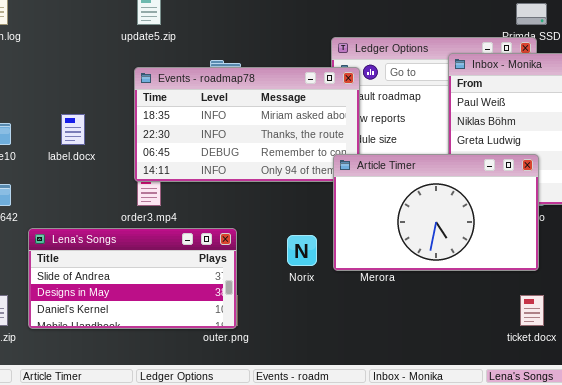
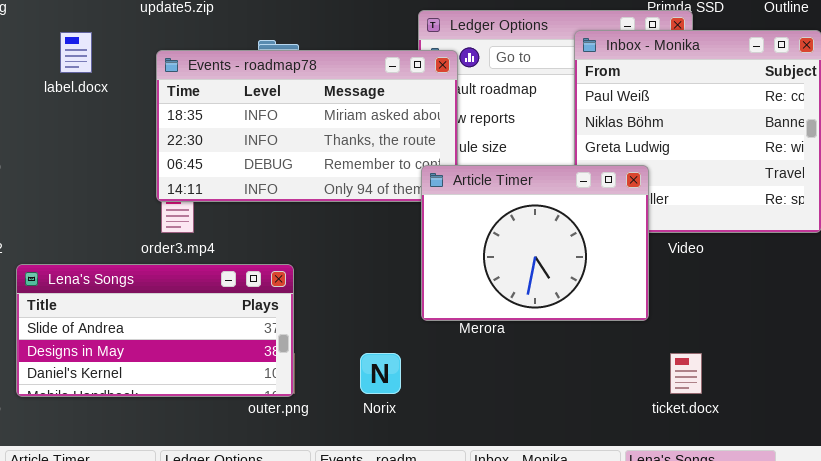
label.docx: [61,114,85,145] -> [60,32,92,73], moved
Article Timer: [333,154,539,271] -> [421,165,649,321], resized
Norix: [287,235,317,266] -> [360,353,401,394], moved

